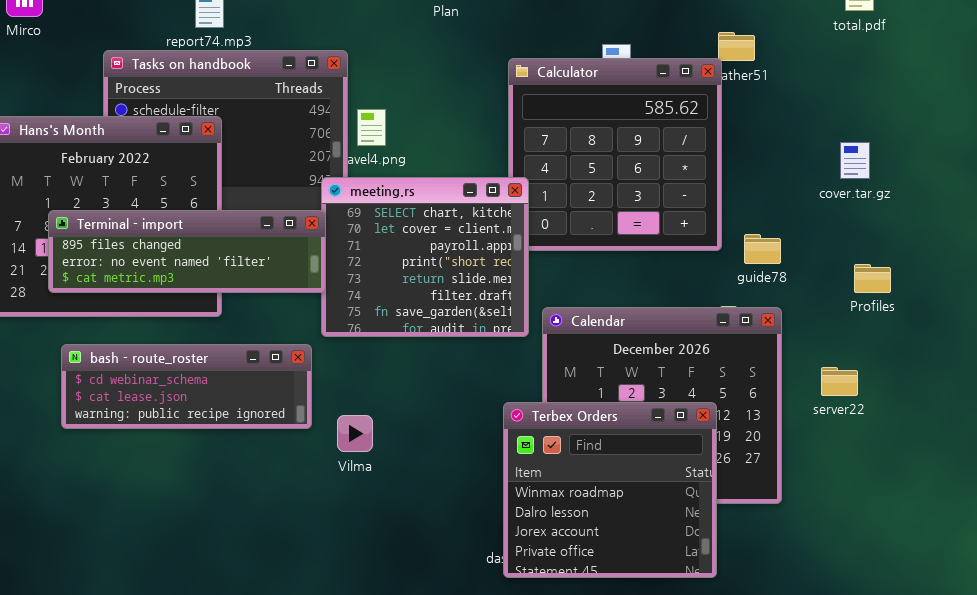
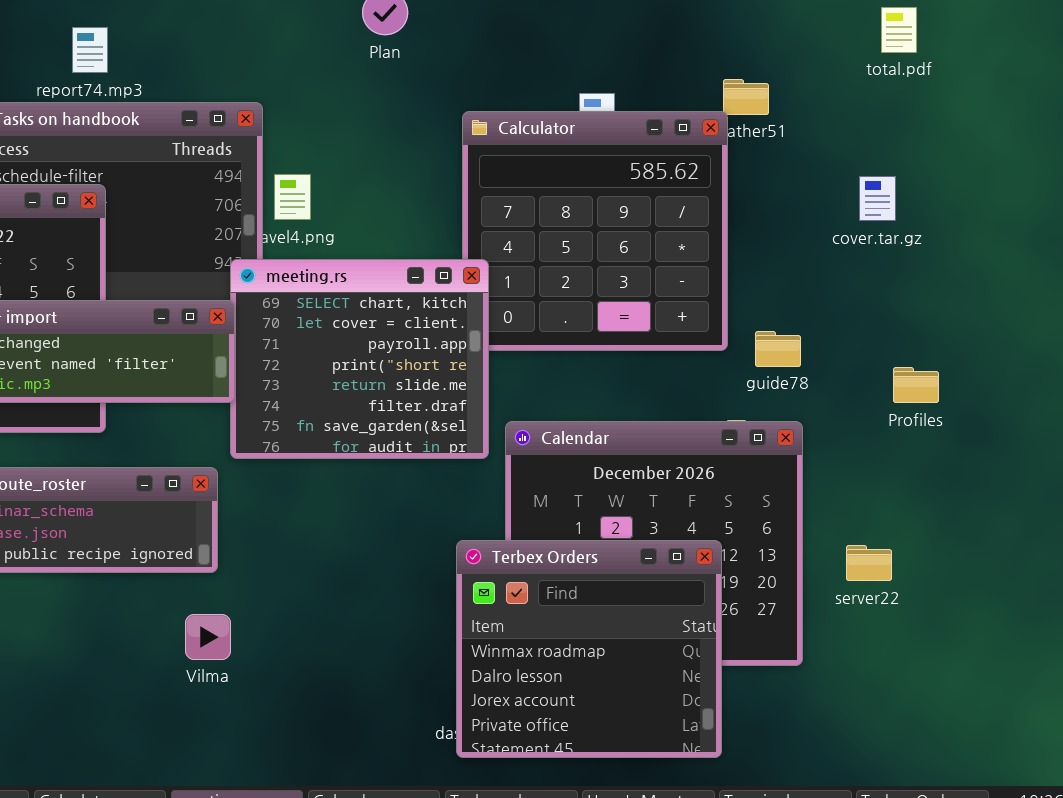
cover.tar.gz: [840,142,870,179] -> [859,176,896,221], moved
server22: [821,367,858,396] -> [846,545,892,581], moved
Vilma: [337,415,373,452] -> [185,614,231,660], moved

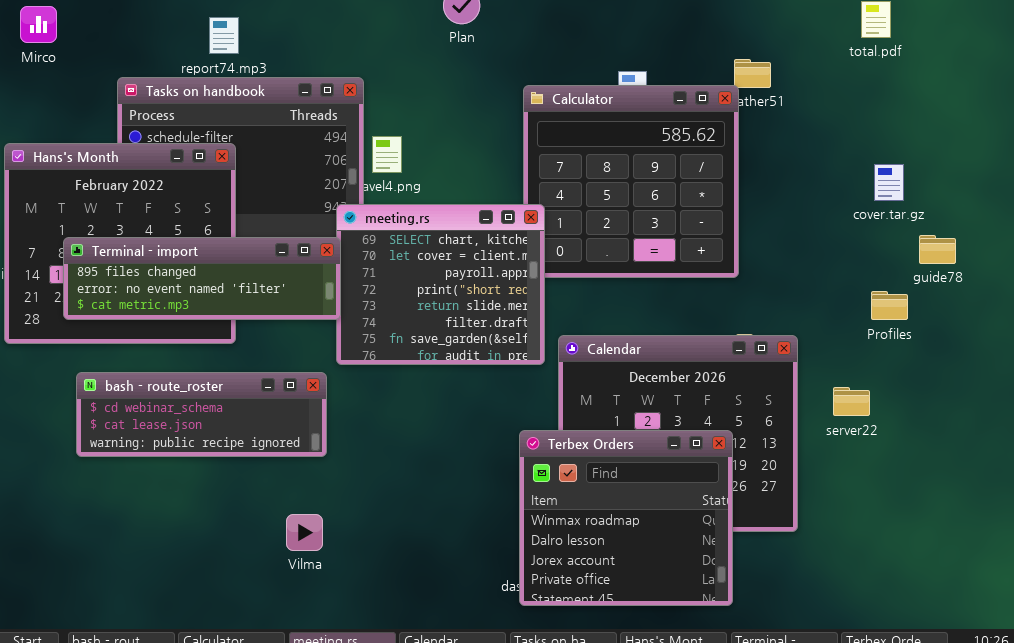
cover.tar.gz: [859,176,896,221] -> [874,164,904,201], moved
guide78: [755,331,801,367] -> [919,235,956,264], moved
server22: [846,545,892,581] -> [833,387,870,416], moved
Vilma: [185,614,231,660] -> [286,514,323,551], moved

